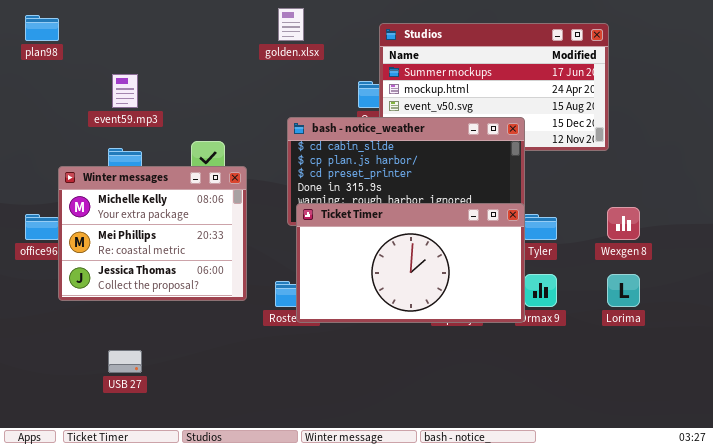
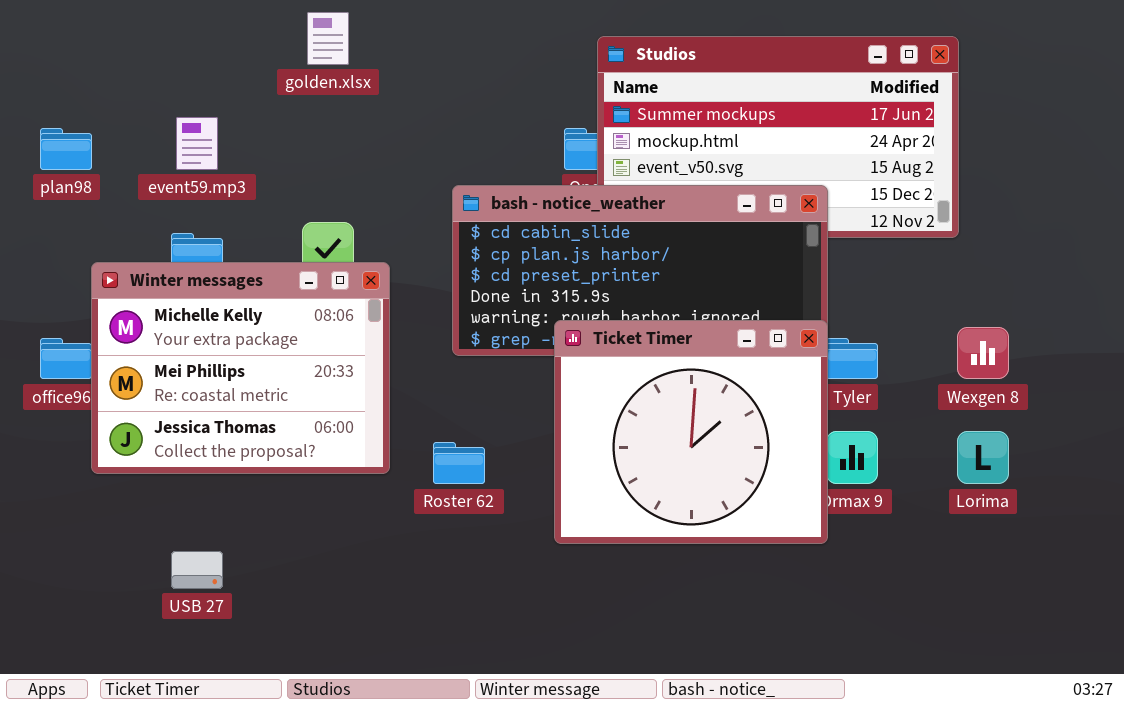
golden.xlsx: [278,8,304,41] -> [307,12,349,65], moved
plan98: [25,15,59,41] -> [40,128,92,170], moved
Ticket Timer: [296,203,525,323] -> [554,320,828,544], resized

